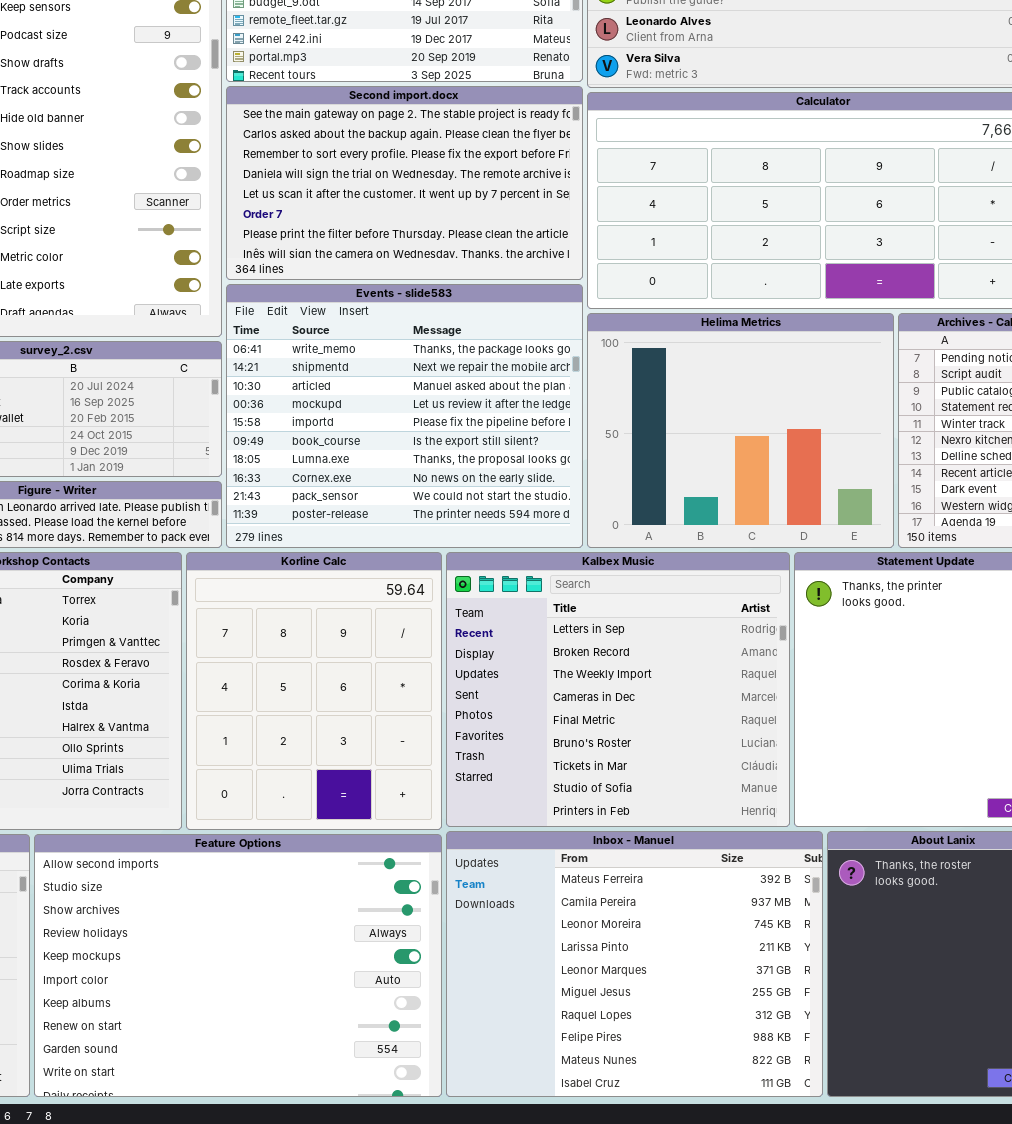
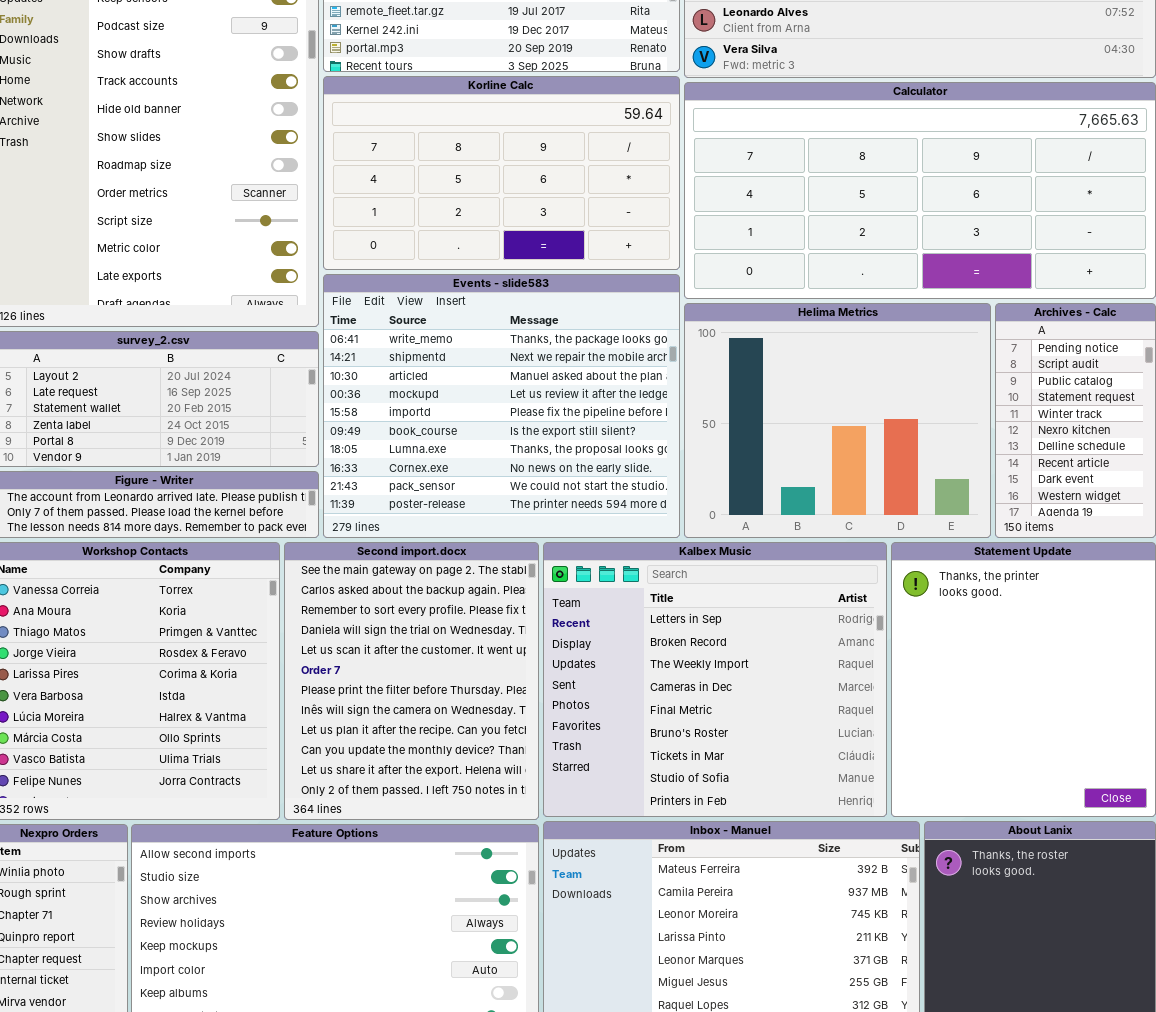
Second import.docx: [226,86,583,280] -> [284,542,539,820], moved, resized
Korline Calc: [186,552,442,830] -> [323,76,680,270], moved, resized

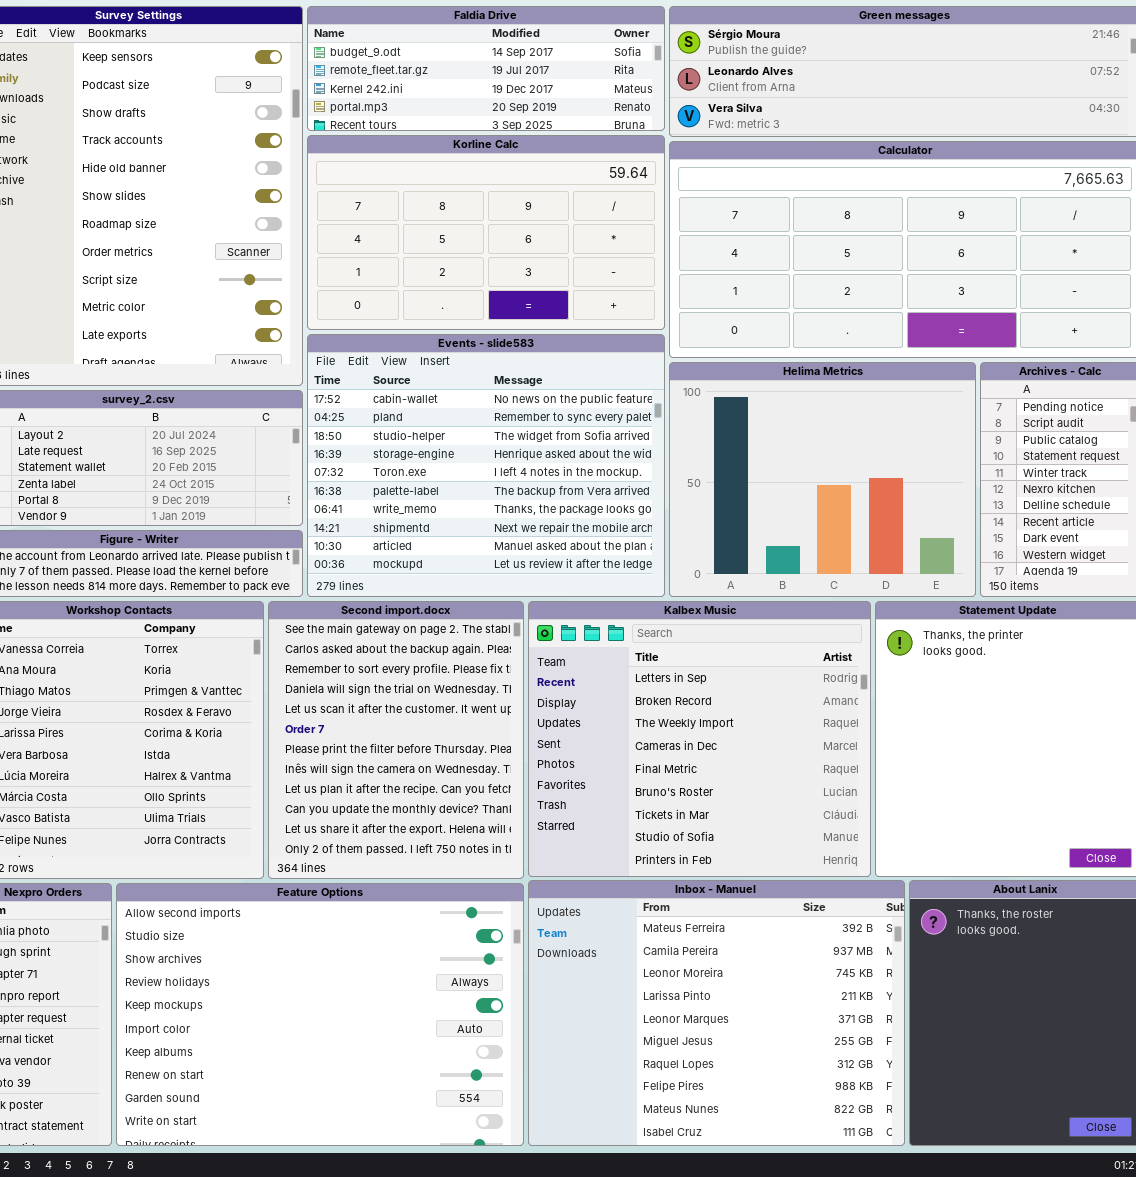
Events - slide583: [323,274,680,538] -> [307,334,665,597], scrolled up 6 rows

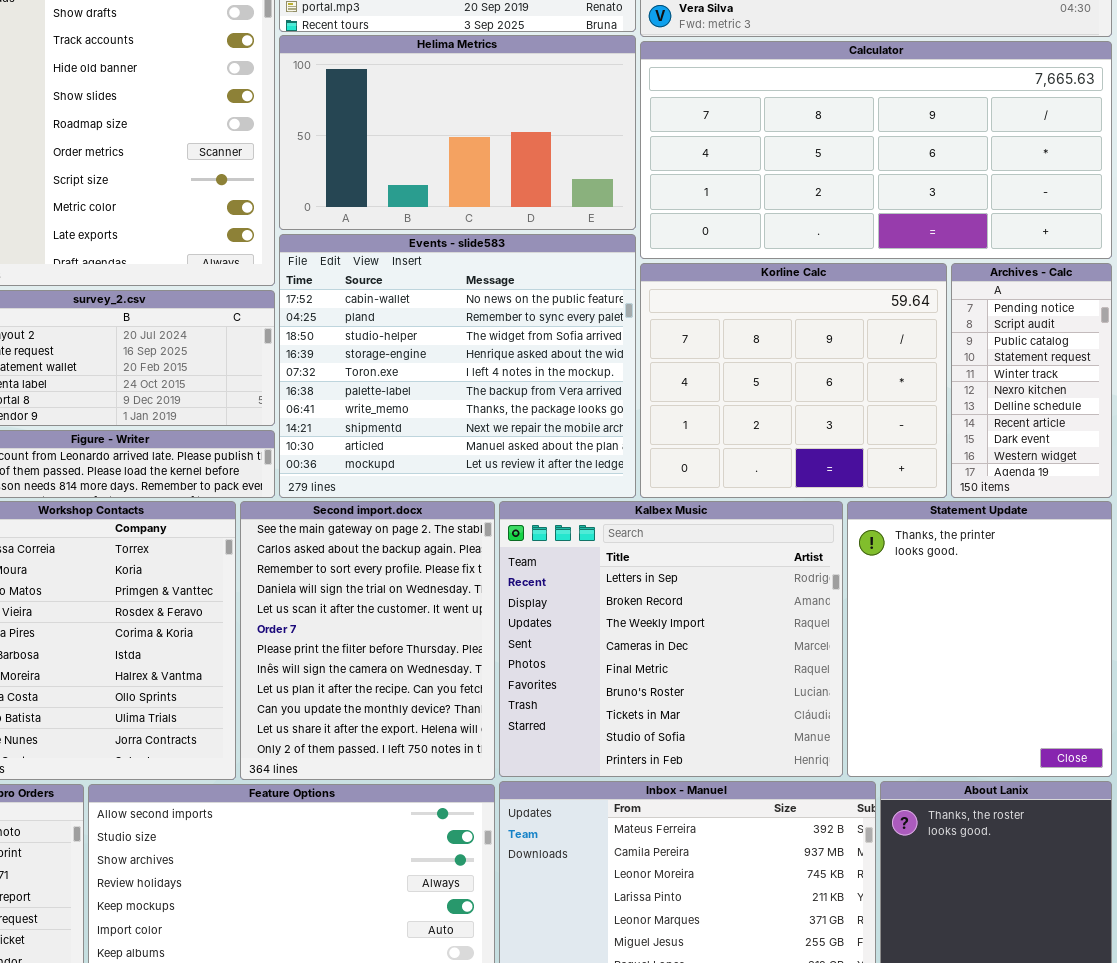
Korline Calc: [307,135,665,330] -> [640,263,947,498], moved, resized
Helima Metrics: [669,362,976,597] -> [279,35,636,230], moved, resized

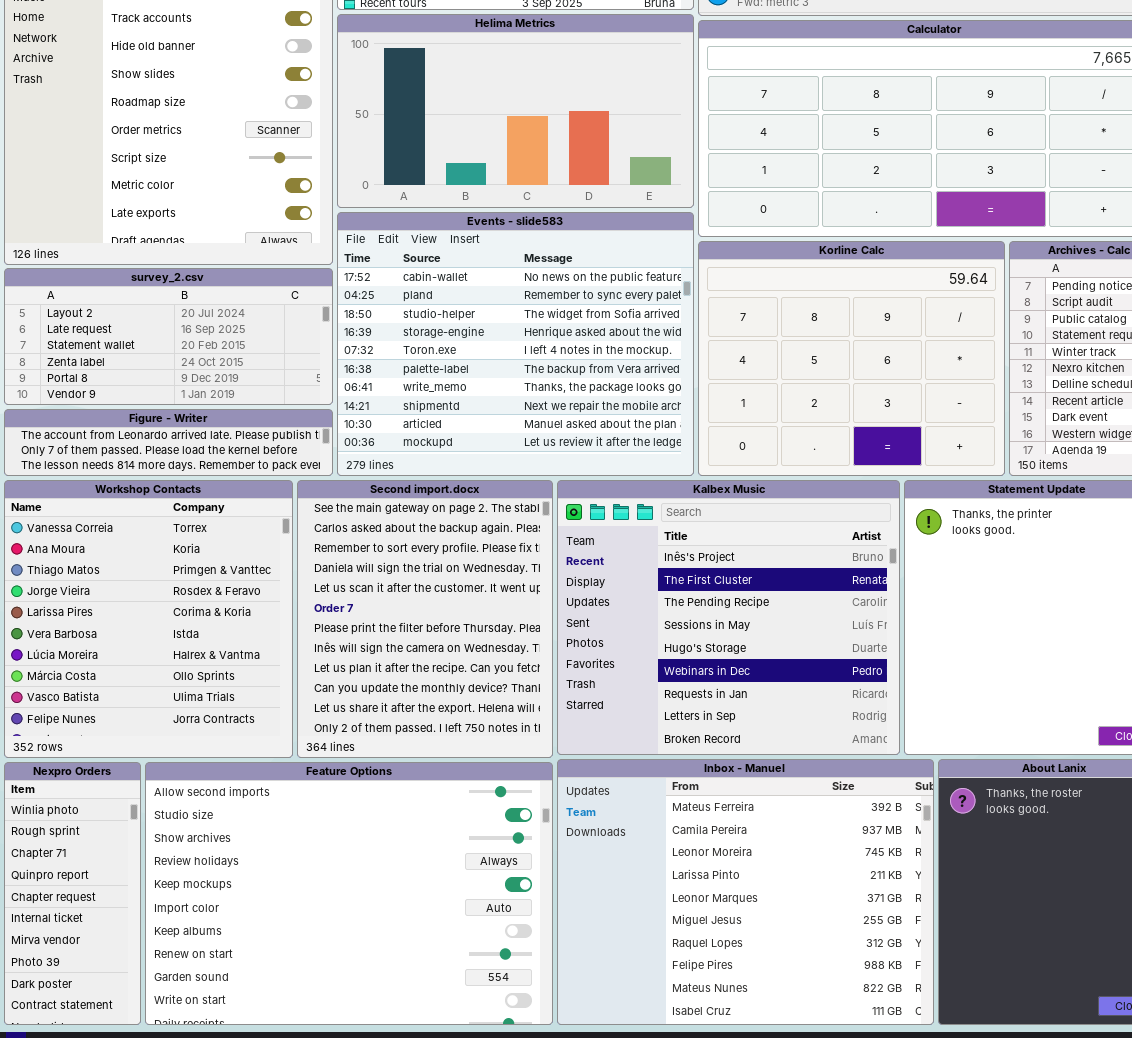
Kalbex Music: [499,501,843,777] -> [557,480,900,755], scrolled up 7 rows

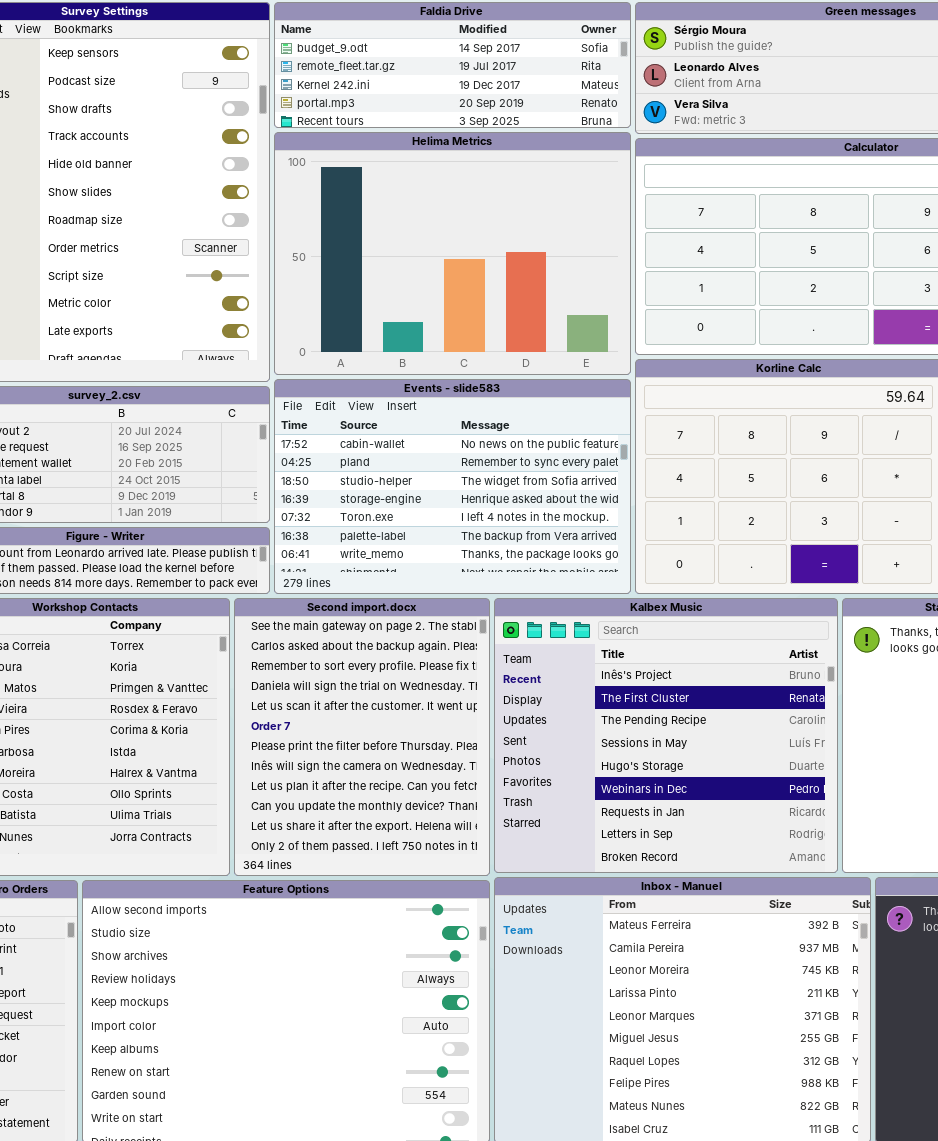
Helima Metrics: [337,14,694,208] -> [274,132,631,375], resized
Events - slide583: [337,212,694,476] -> [274,379,631,594], resized

